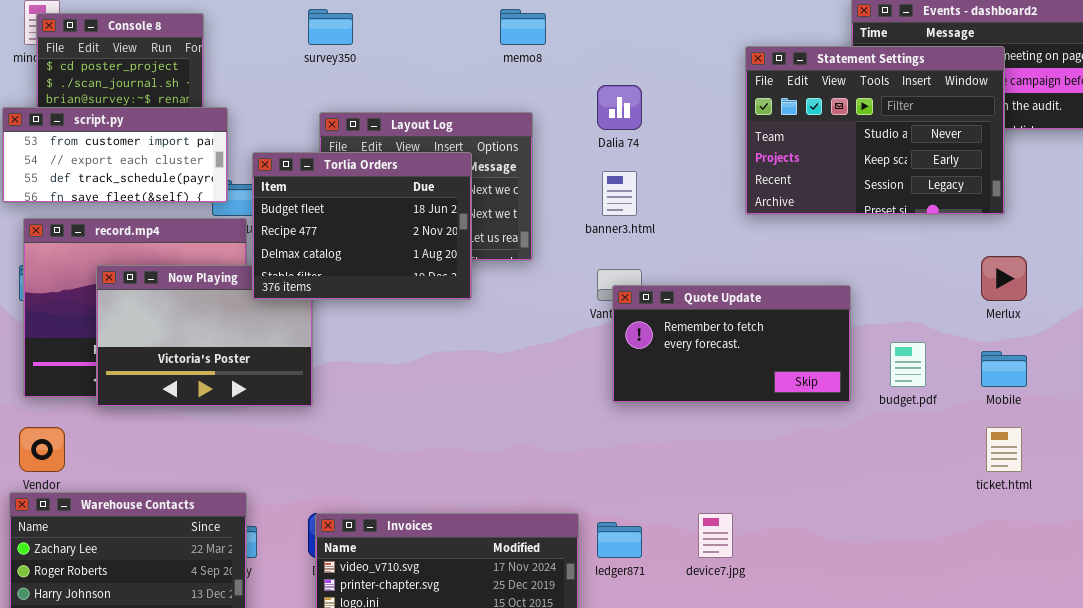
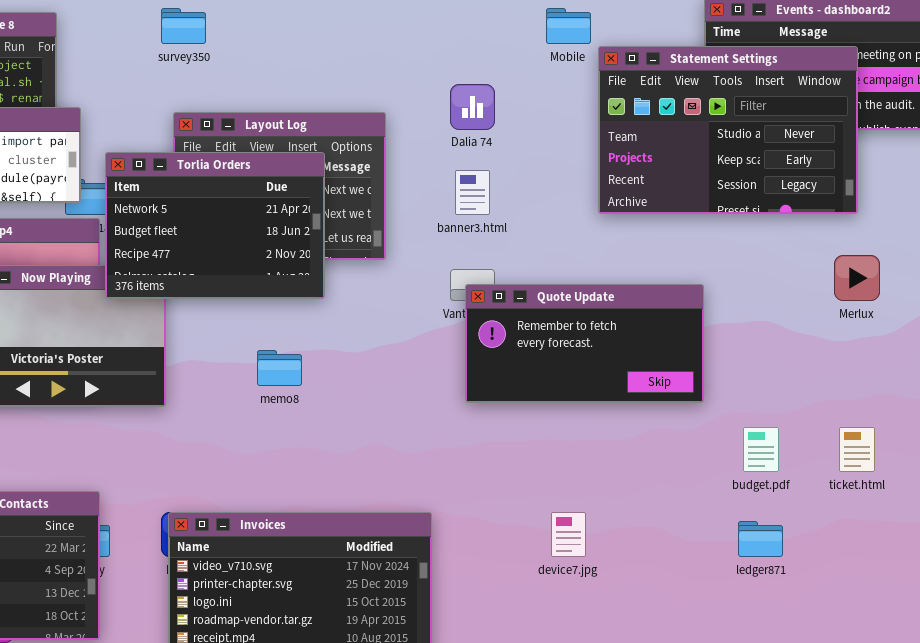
memo8: [500,9,546,45] -> [257,350,302,386], moved
Torlia Orders: [252,152,472,300] -> [105,152,325,299], scrolled up 1 row
budget.pdf: [890,342,926,387] -> [743,427,779,472], moved
Mobile: [981,351,1027,387] -> [546,8,591,44], moved
ledger871: [597,522,642,558] -> [738,521,783,557], moved

